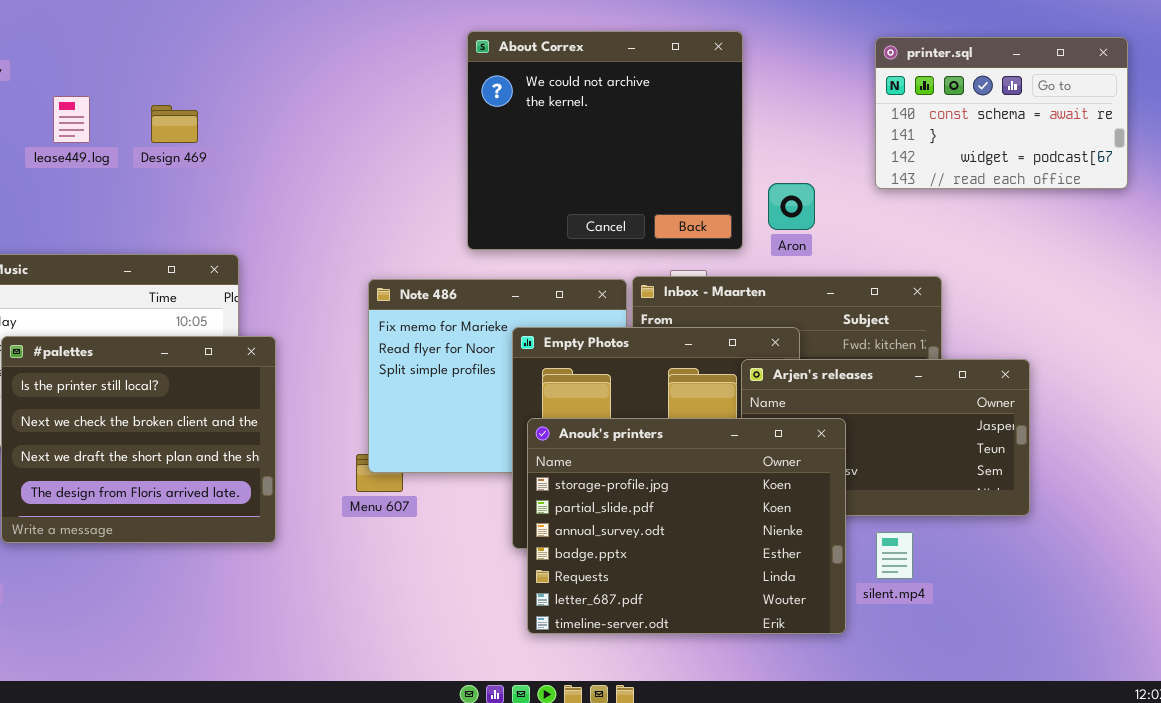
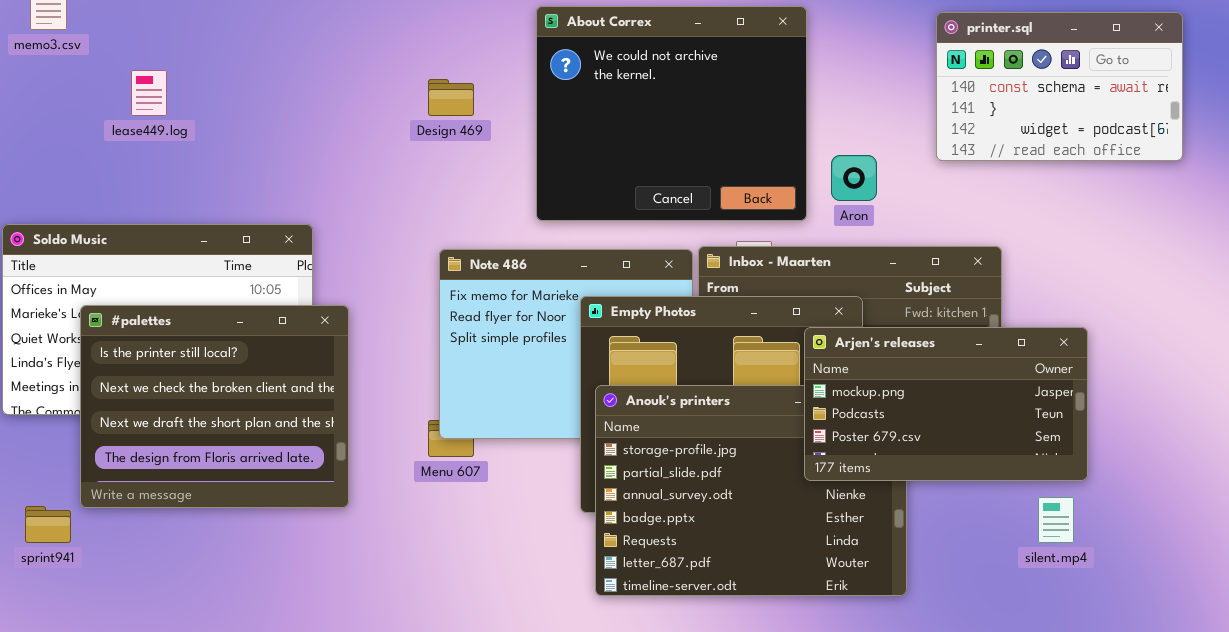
Design 469: [151,105,198,143] -> [428,79,474,116], moved
Arjen's releases: [741,359,1030,516] -> [804,327,1088,481], raised
silent.mp4: [876,532,913,579] -> [1038,497,1074,543], moved

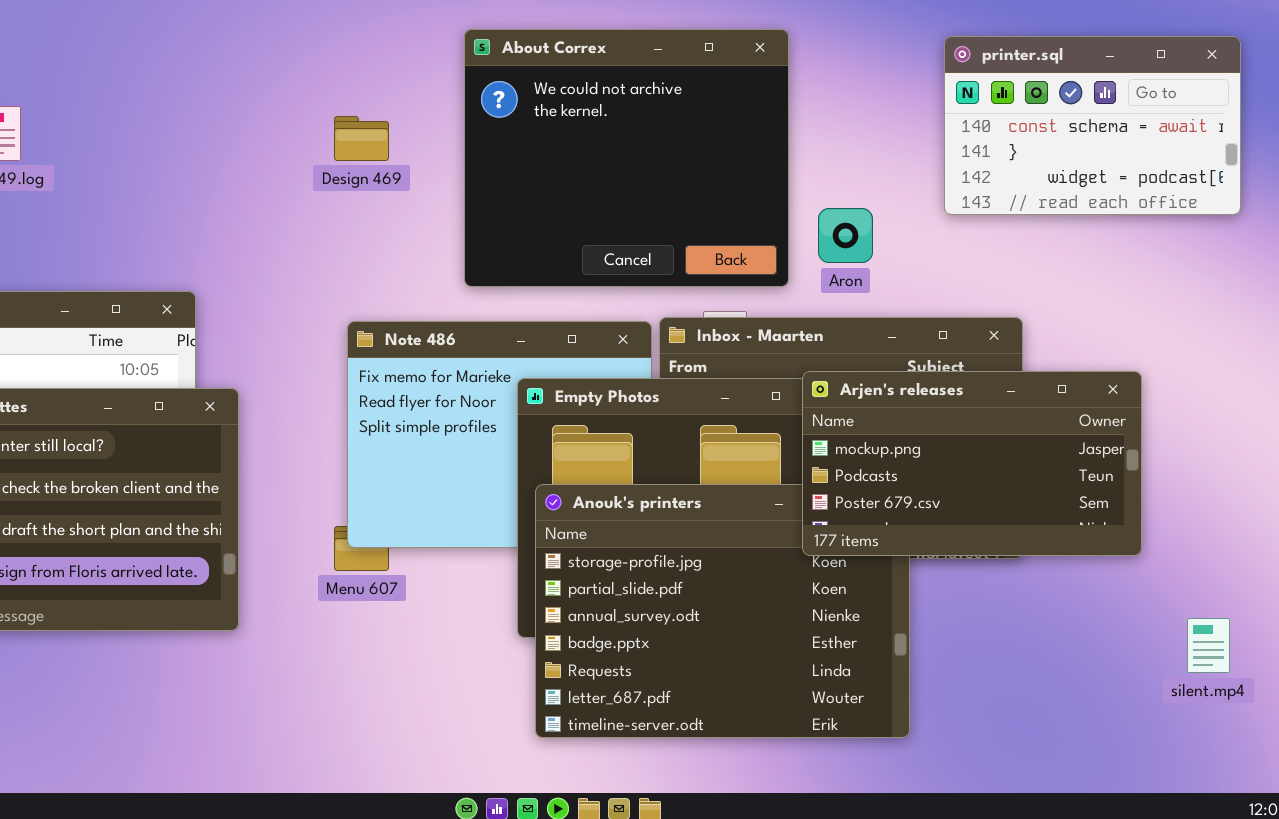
Arjen's releases: [804,327,1088,481] -> [802,371,1142,556], moved
silent.mp4: [1038,497,1074,543] -> [1187,618,1230,673], moved

